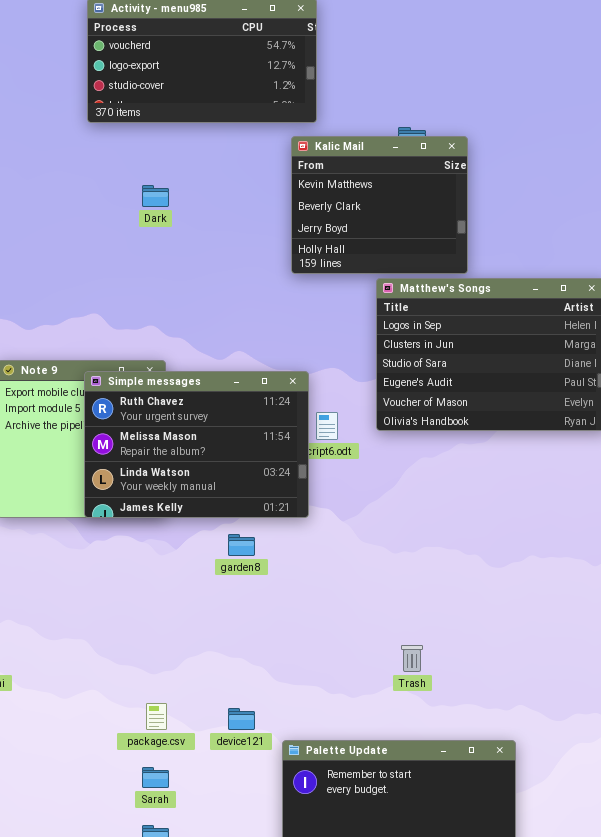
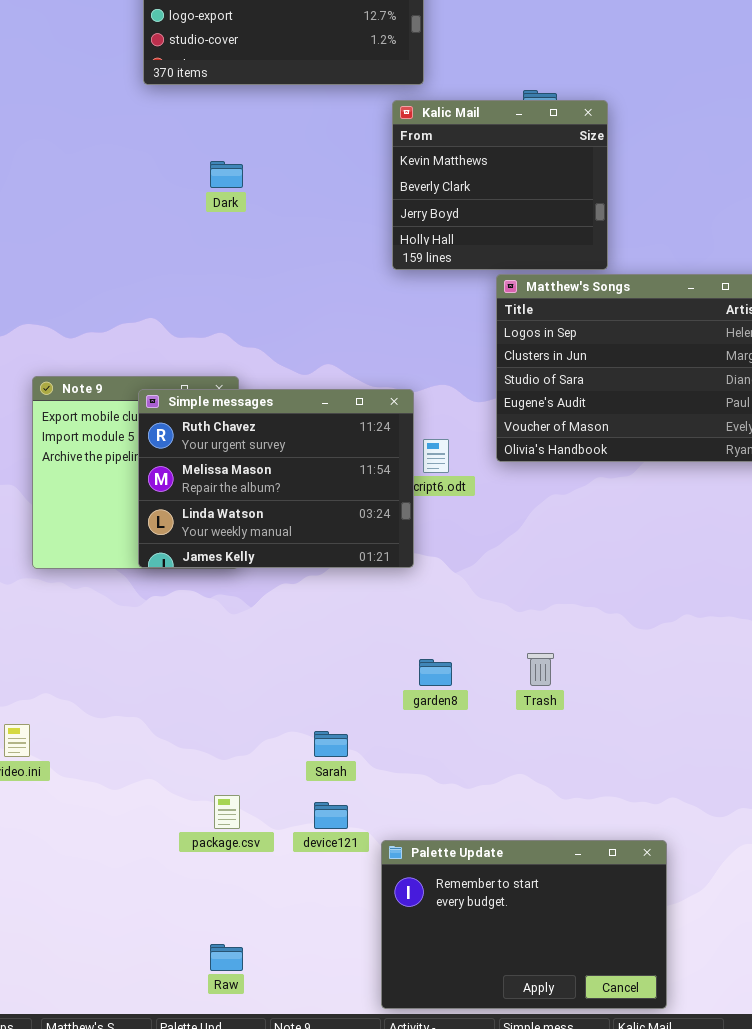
garden8: [228,534,255,556] -> [419,659,452,686], moved
Trash: [401,645,423,672] -> [527,653,554,686], moved
Sarah: [142,767,169,788] -> [314,731,348,757], moved

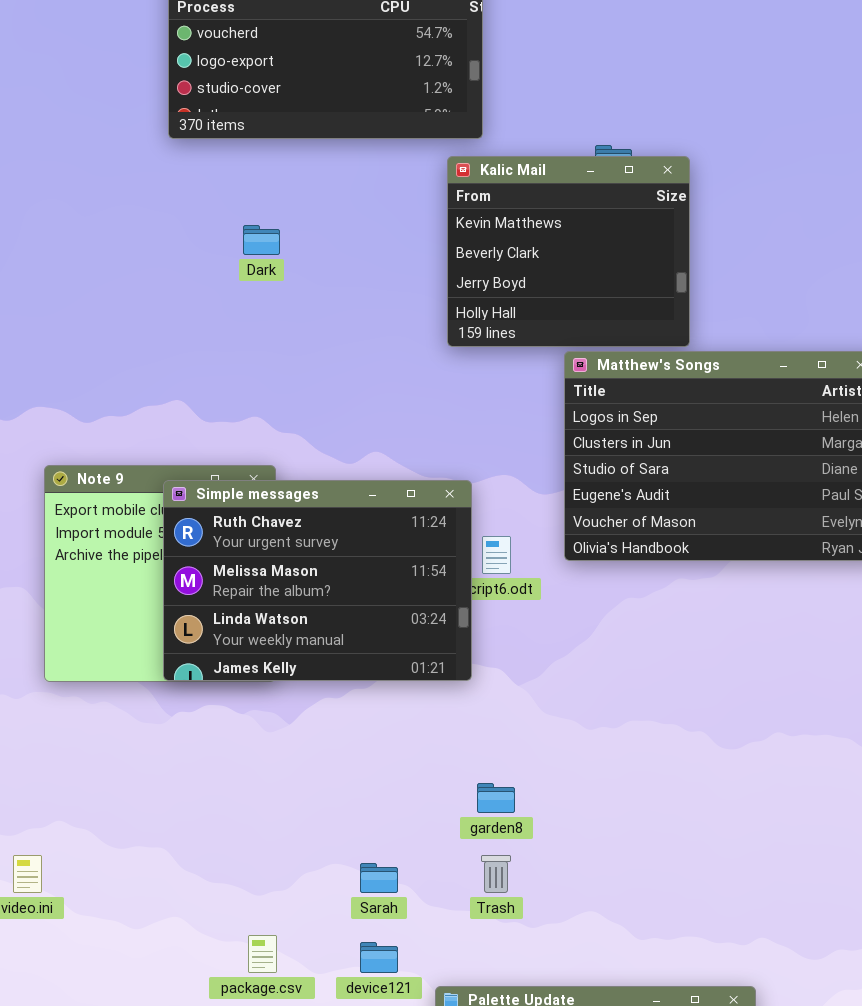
Trash: [527,653,554,686] -> [481,855,511,893], moved

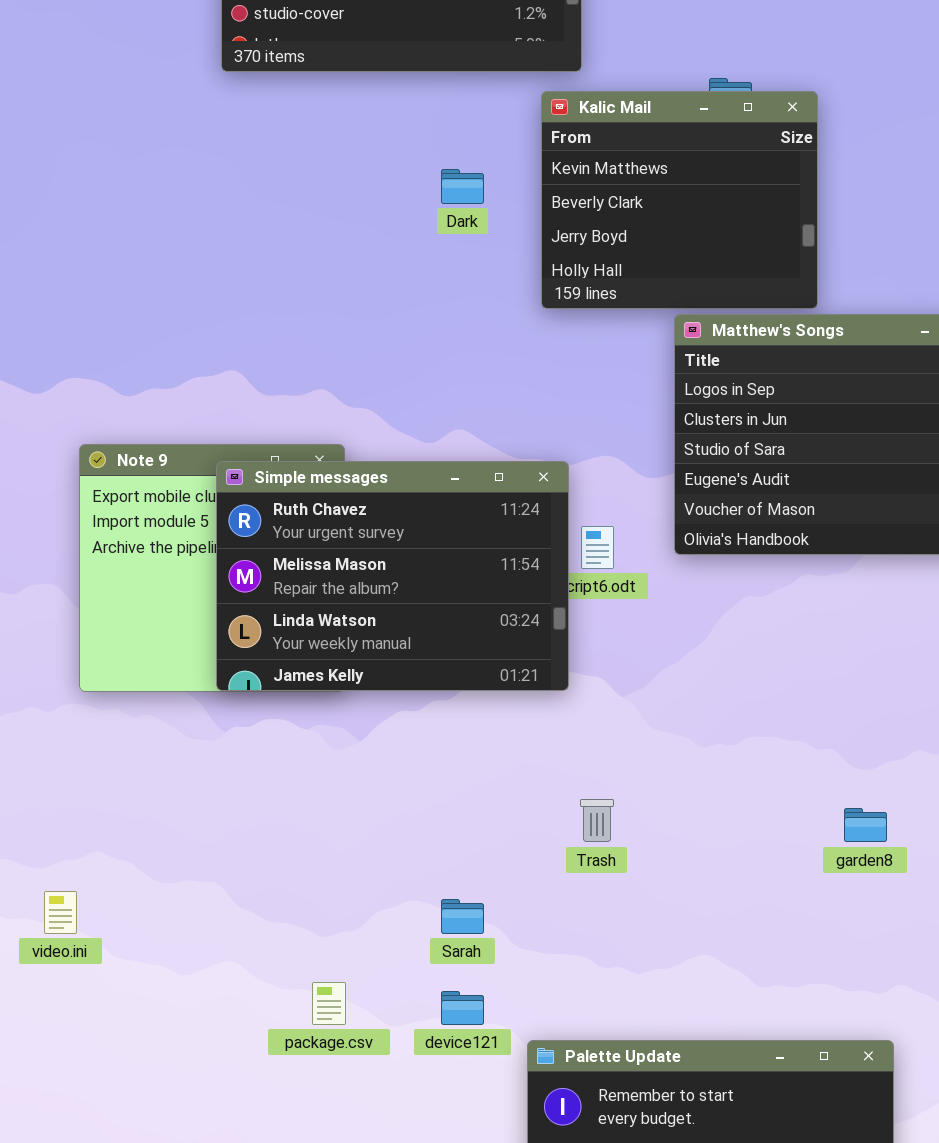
Dark: [243,225,280,255] -> [441,169,484,204], moved
garden8: [477,783,515,813] -> [844,808,887,842], moved
Trash: [481,855,511,893] -> [580,799,614,842], moved

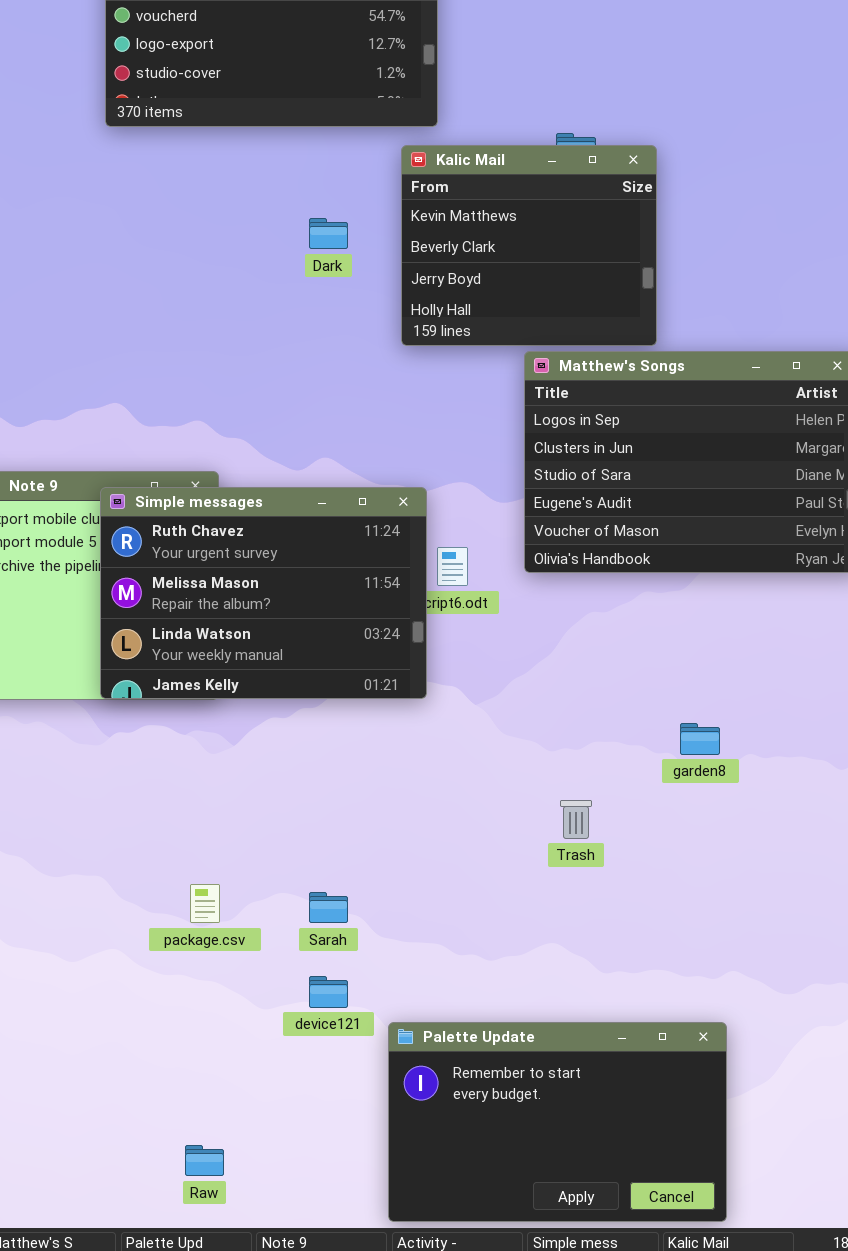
Trash: [580,799,614,842] -> [560,800,592,839], moved
garden8: [844,808,887,842] -> [680,723,720,755], moved
package.csv: [312,982,346,1025] -> [190,884,220,923], moved

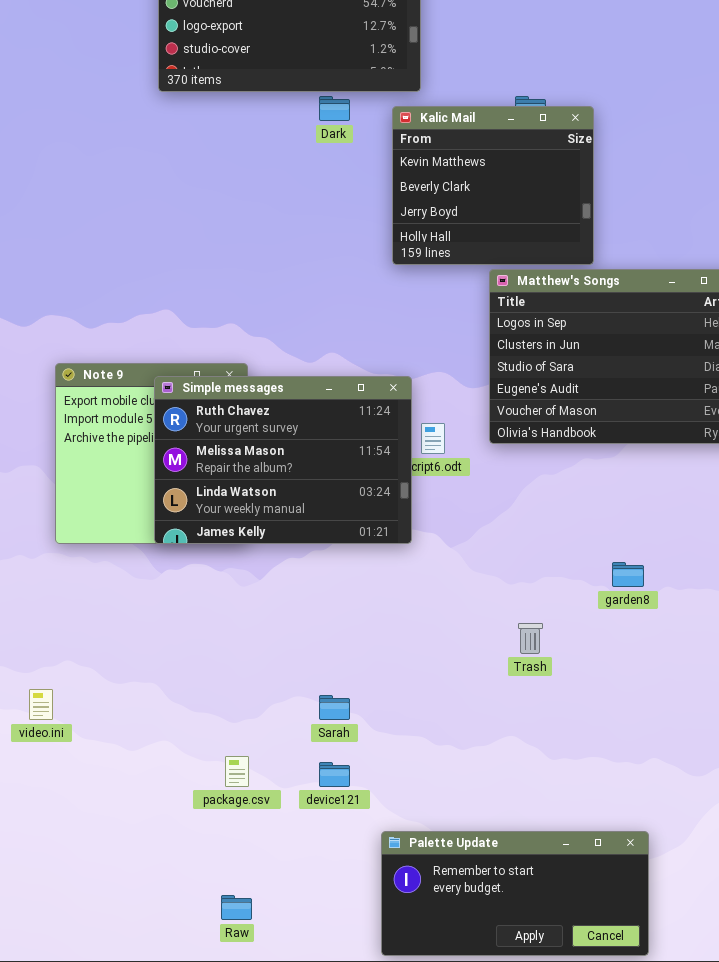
Dark: [309,218,348,249] -> [319,96,350,121], moved
package.csv: [190,884,220,923] -> [225,756,249,787], moved
Palette Update: [388,1022,727,1222] -> [381,831,649,956], resized

